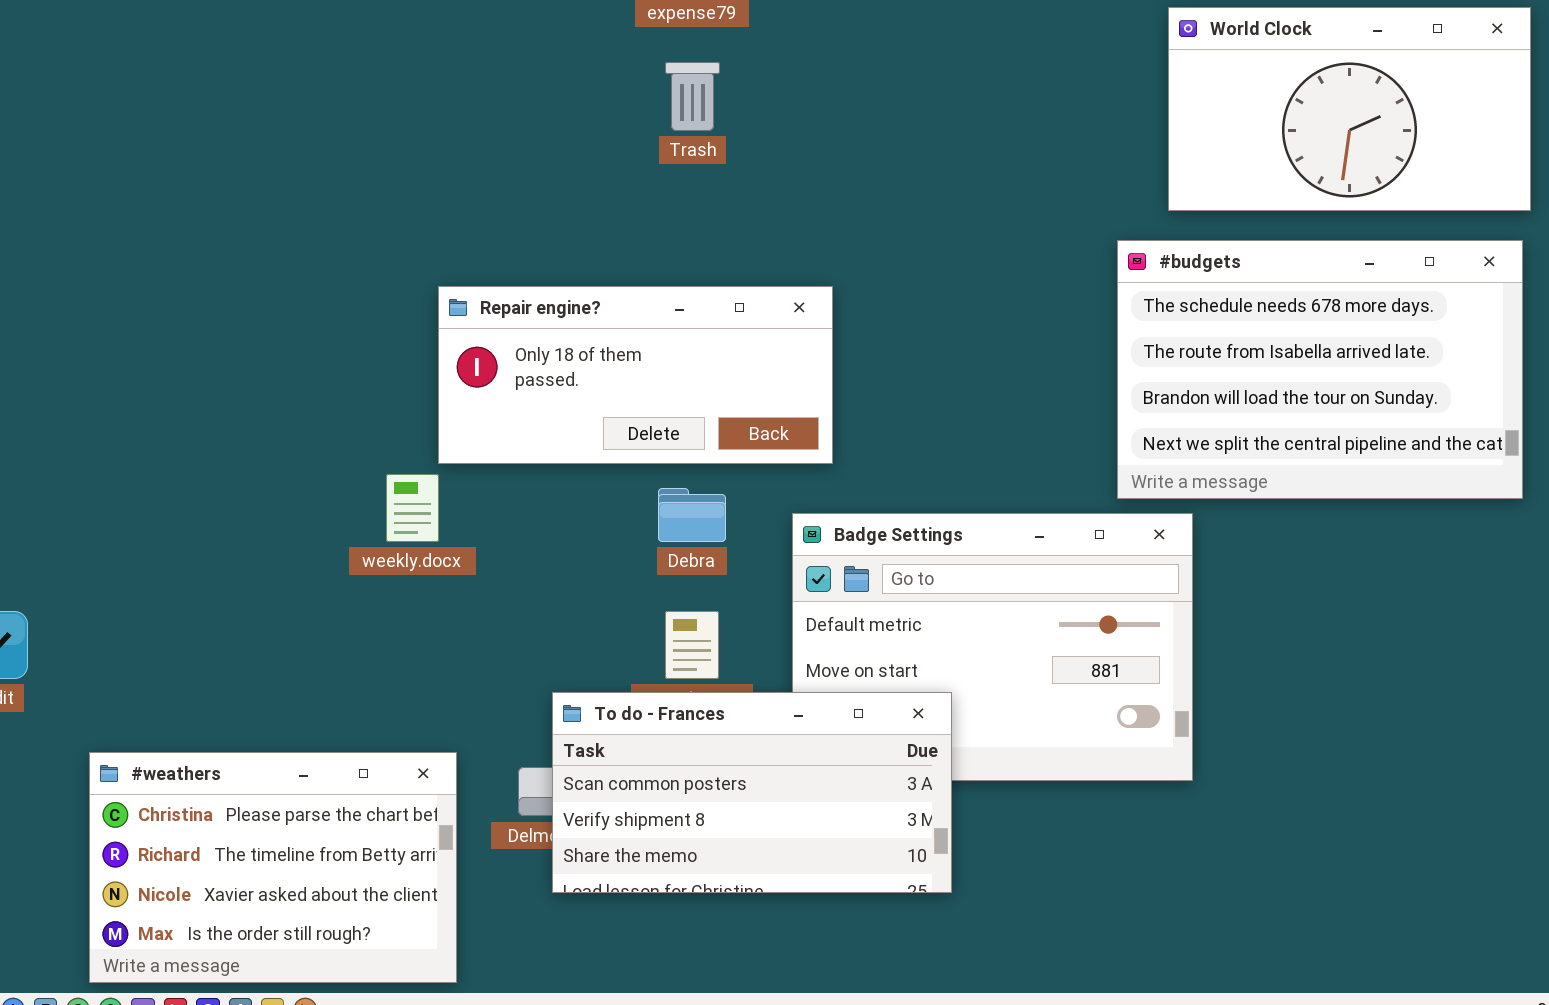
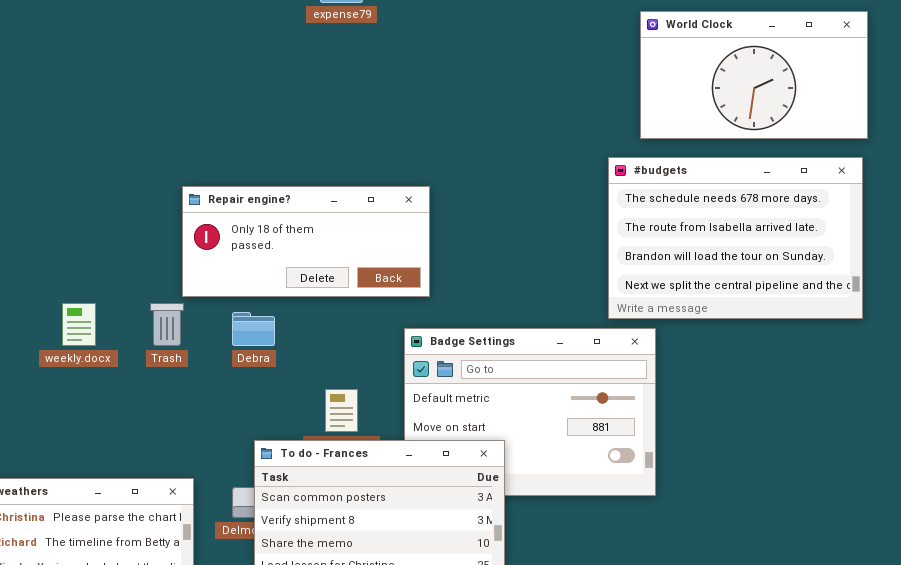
Trash: [665,62,720,131] -> [150,303,184,346], moved
weekly.docx: [386,474,439,542] -> [62,303,96,346], moved
Debra: [658,488,726,542] -> [232,312,275,346], moved

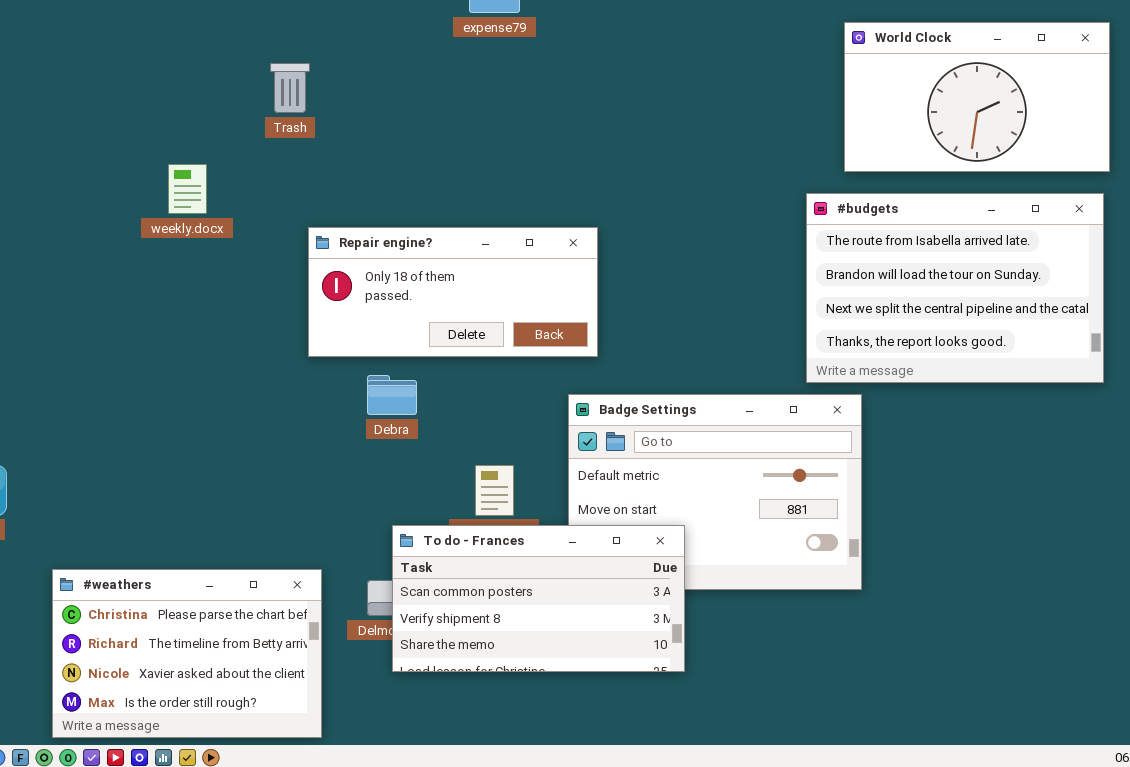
#budgets: [608,157,863,319] -> [806,193,1104,383], scrolled down 1 row
weekly.docx: [62,303,96,346] -> [168,164,207,214], moved
Trash: [150,303,184,346] -> [270,63,310,113], moved

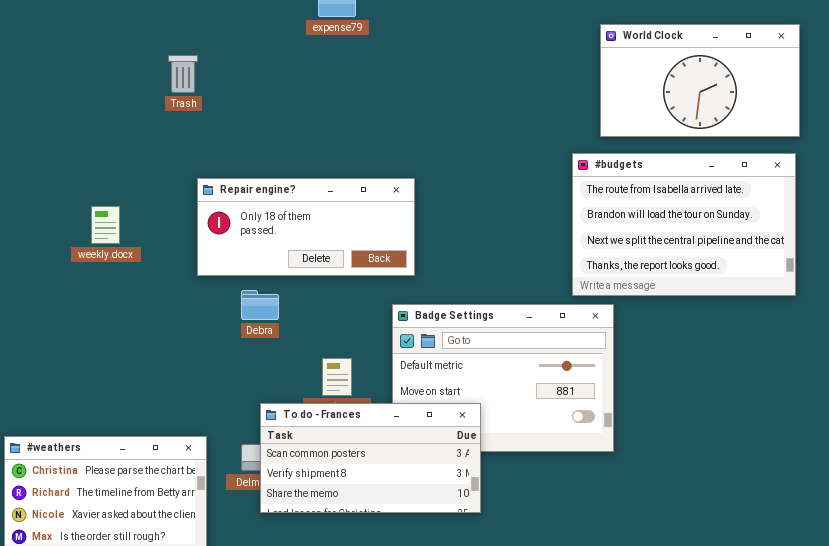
weekly.docx: [168,164,207,214] -> [91,206,120,244], moved

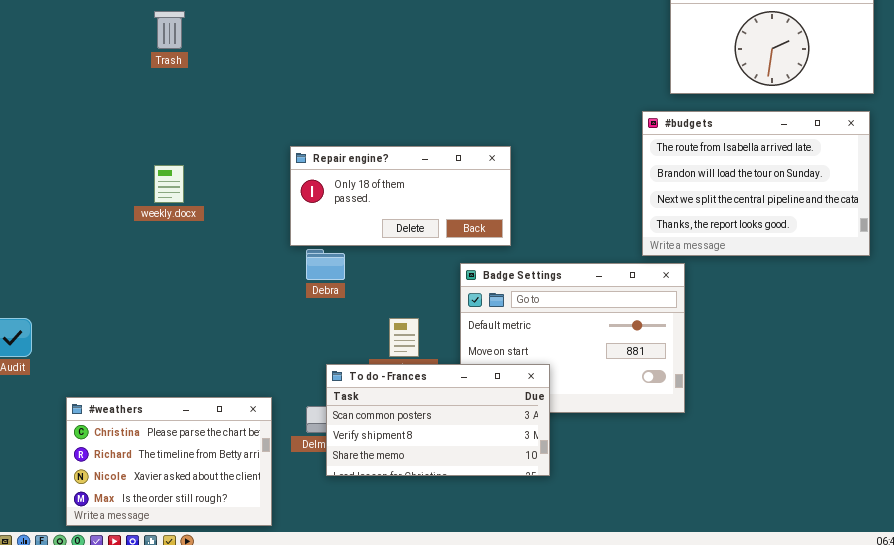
Trash: [168,55,198,93] -> [154,11,185,49], moved
Repair engine?: [197,178,415,276] -> [290,146,511,246], moved

